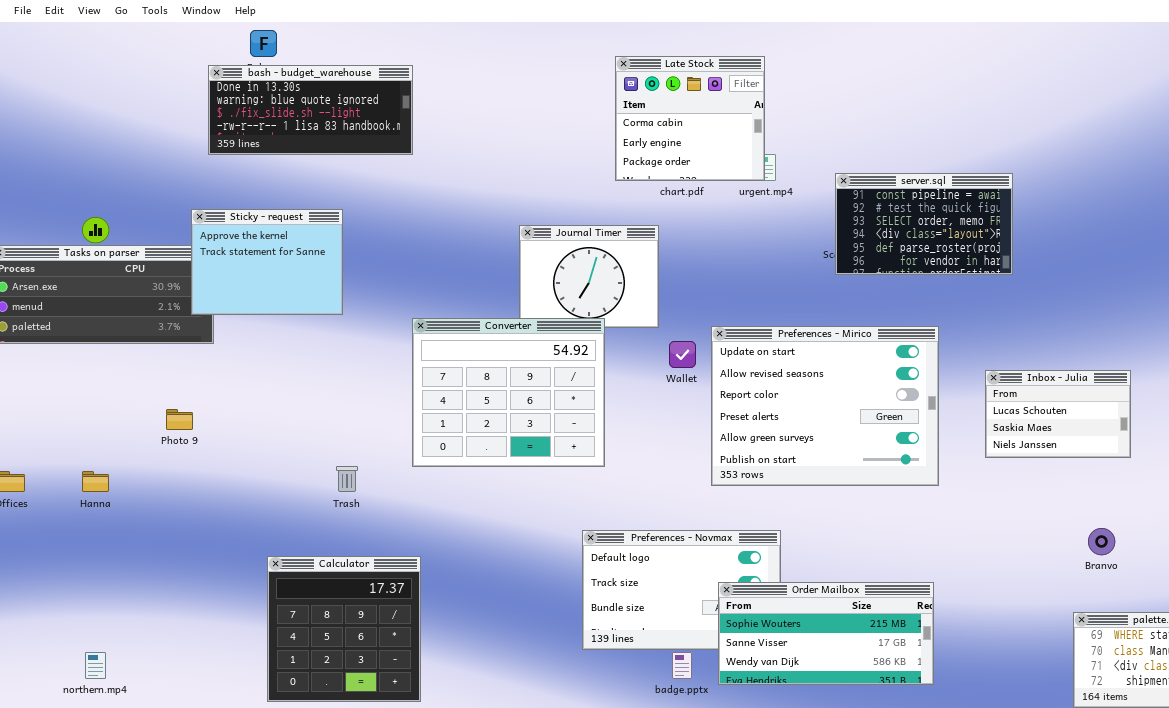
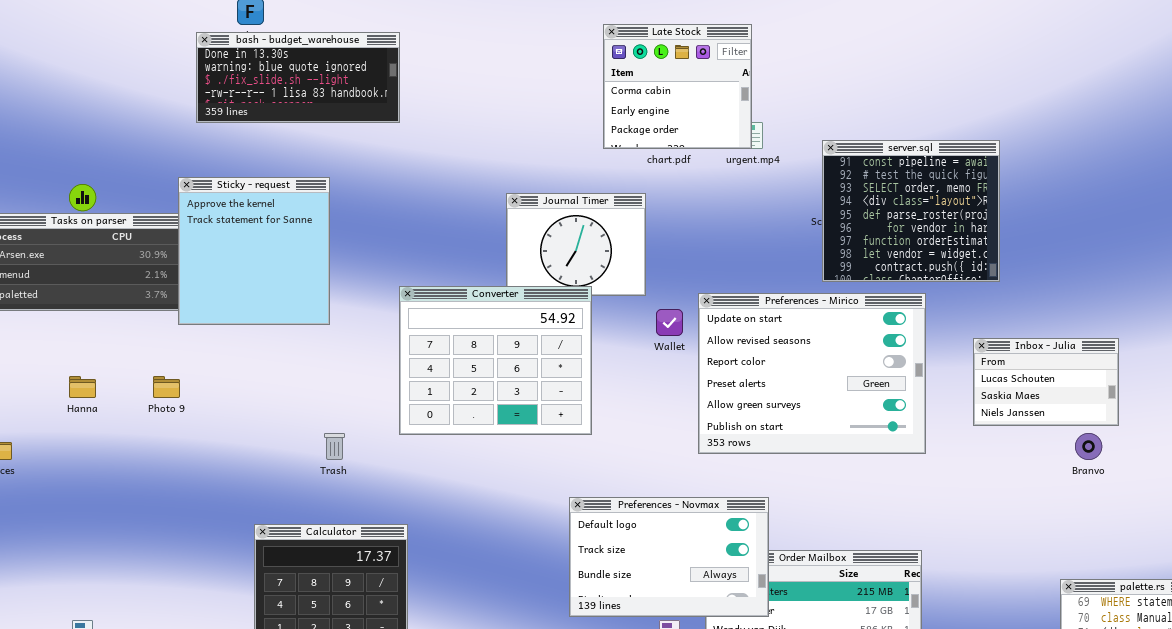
server.sql: [835,173,1013,275] -> [822,140,1000,282], resized
Sticky - request: [191,209,343,315] -> [178,177,330,325], resized
Hanna: [82,471,109,492] -> [69,376,96,398], moved
Branvo: [1088,528,1115,555] -> [1075,433,1102,460], moved
Preferences - Novmax: [582,530,781,650] -> [569,497,769,617], raised

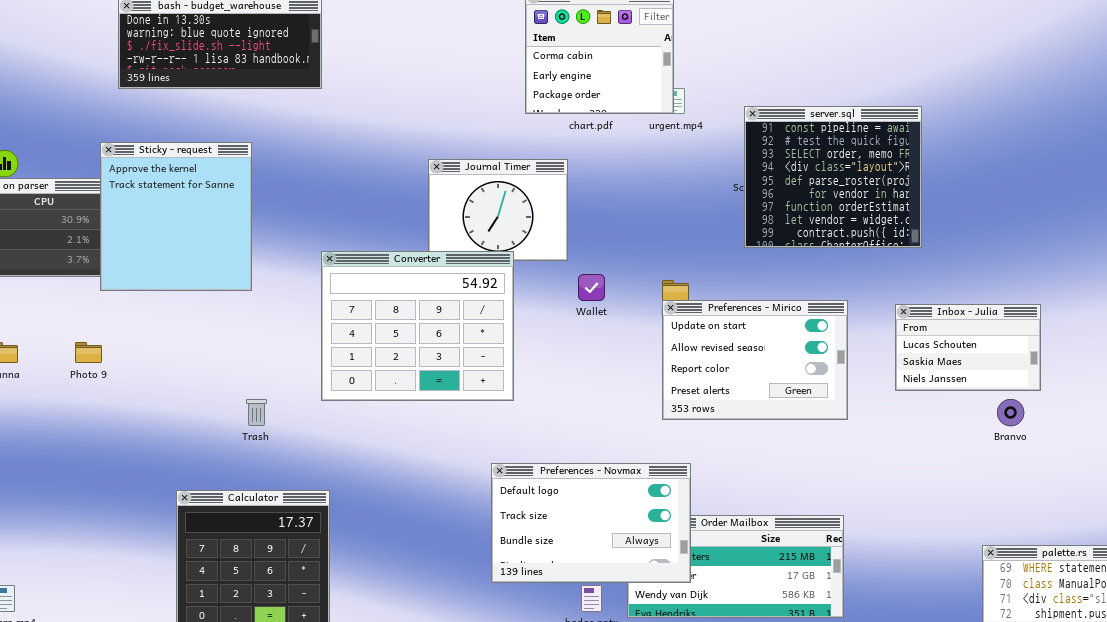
Preferences - Mirico: [698,293,926,454] -> [662,300,848,420], resized

